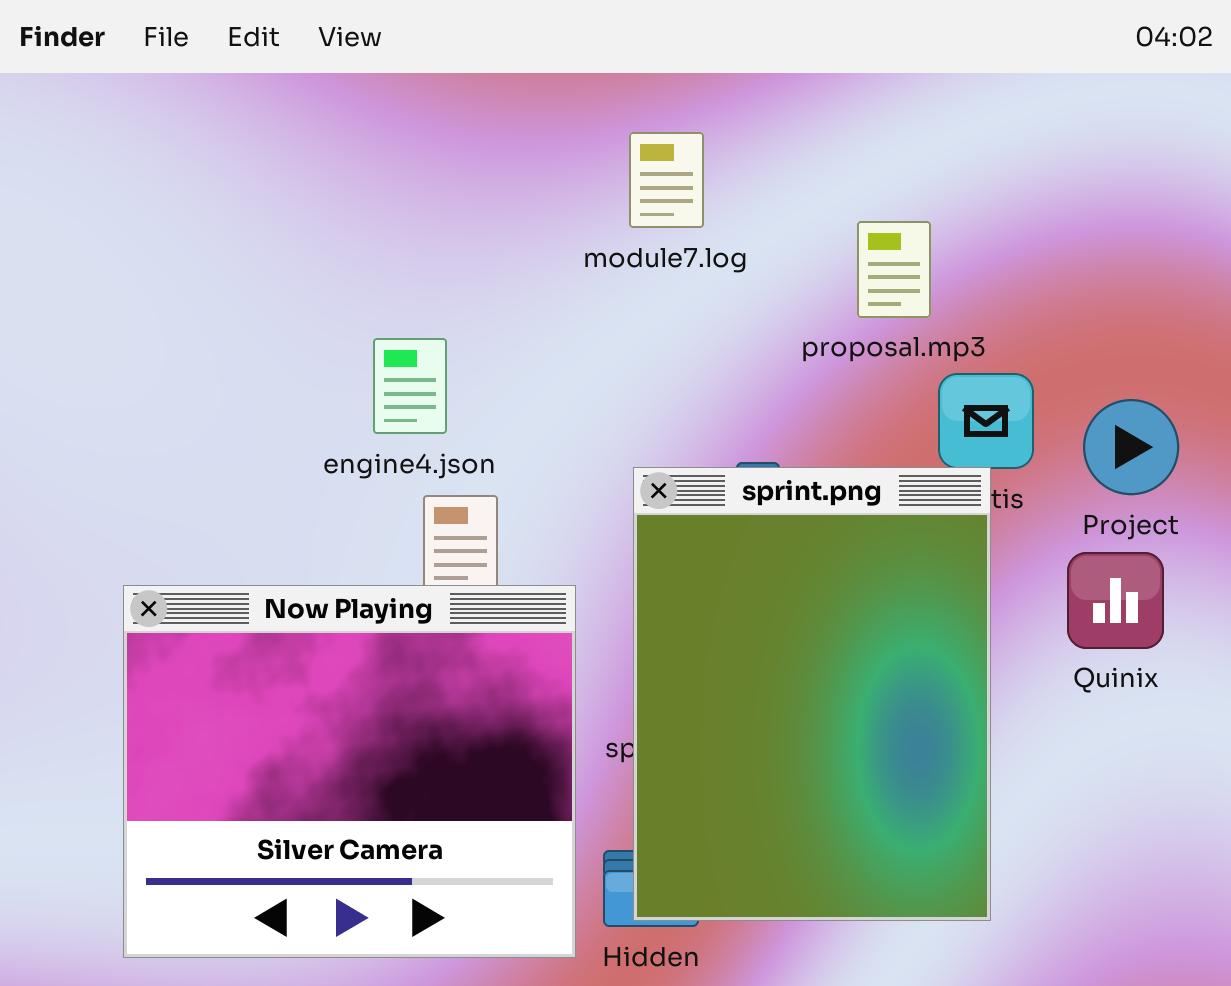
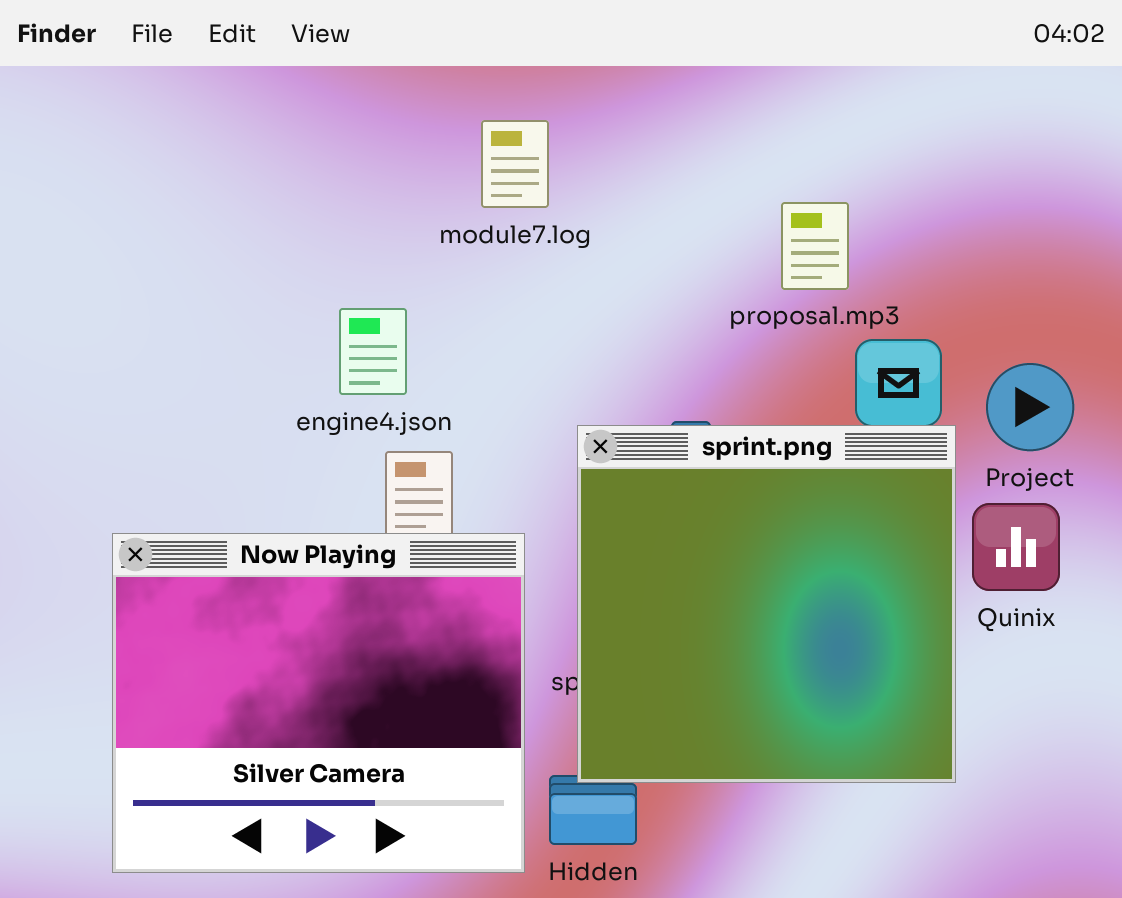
module7.log: [629,132,704,228] -> [481,120,549,208], moved
sprint.png: [633,467,991,921] -> [577,425,956,783], resized

